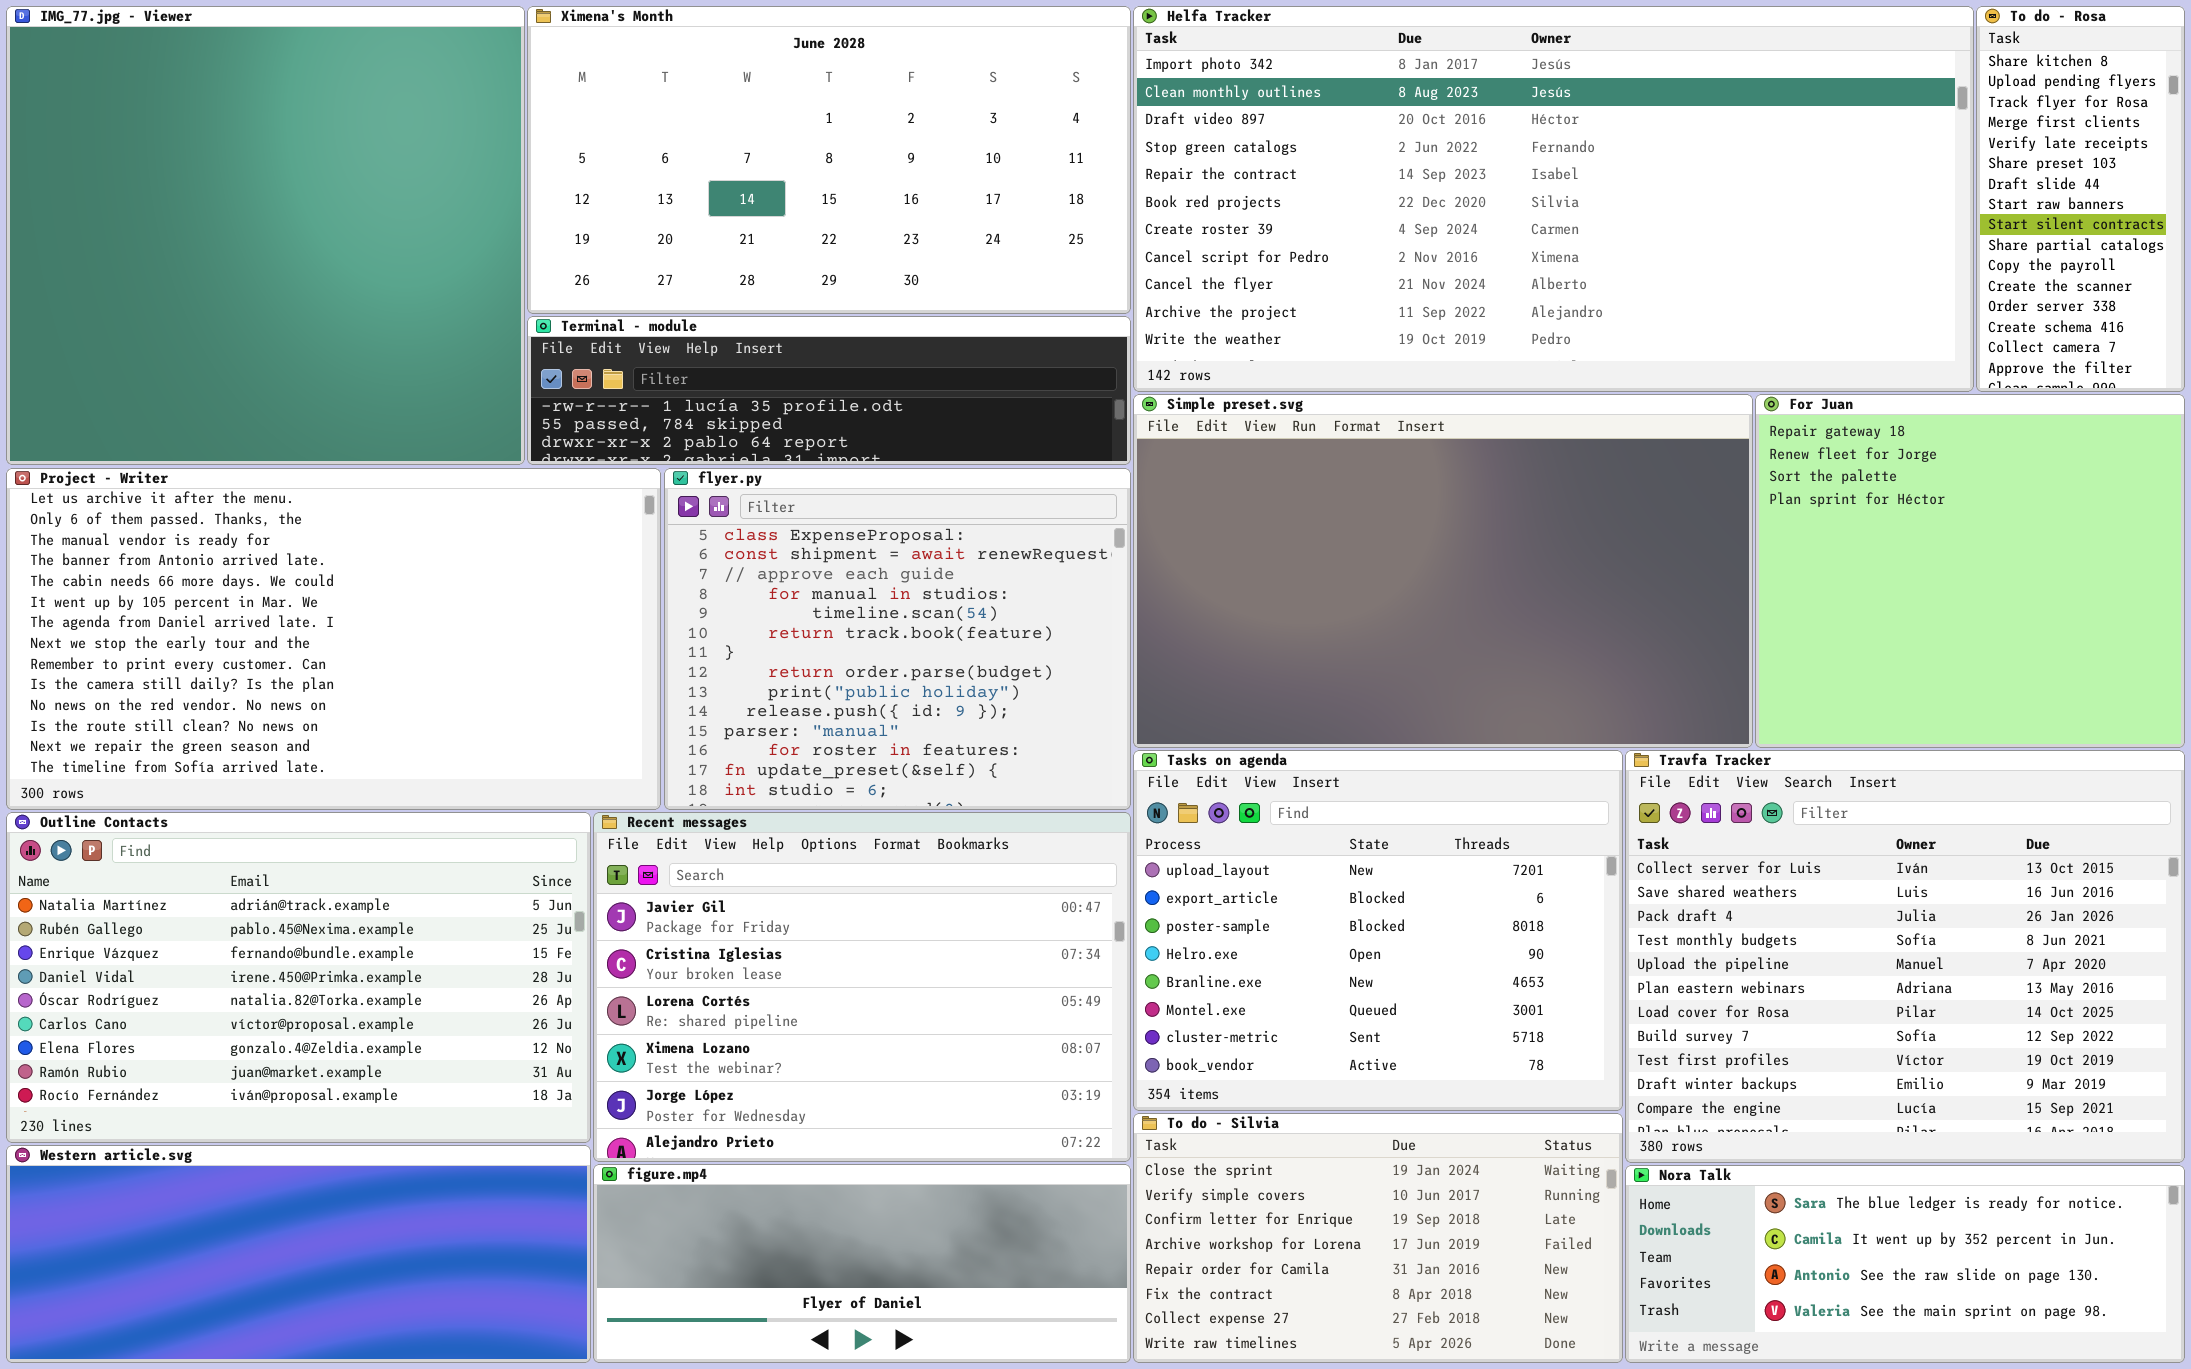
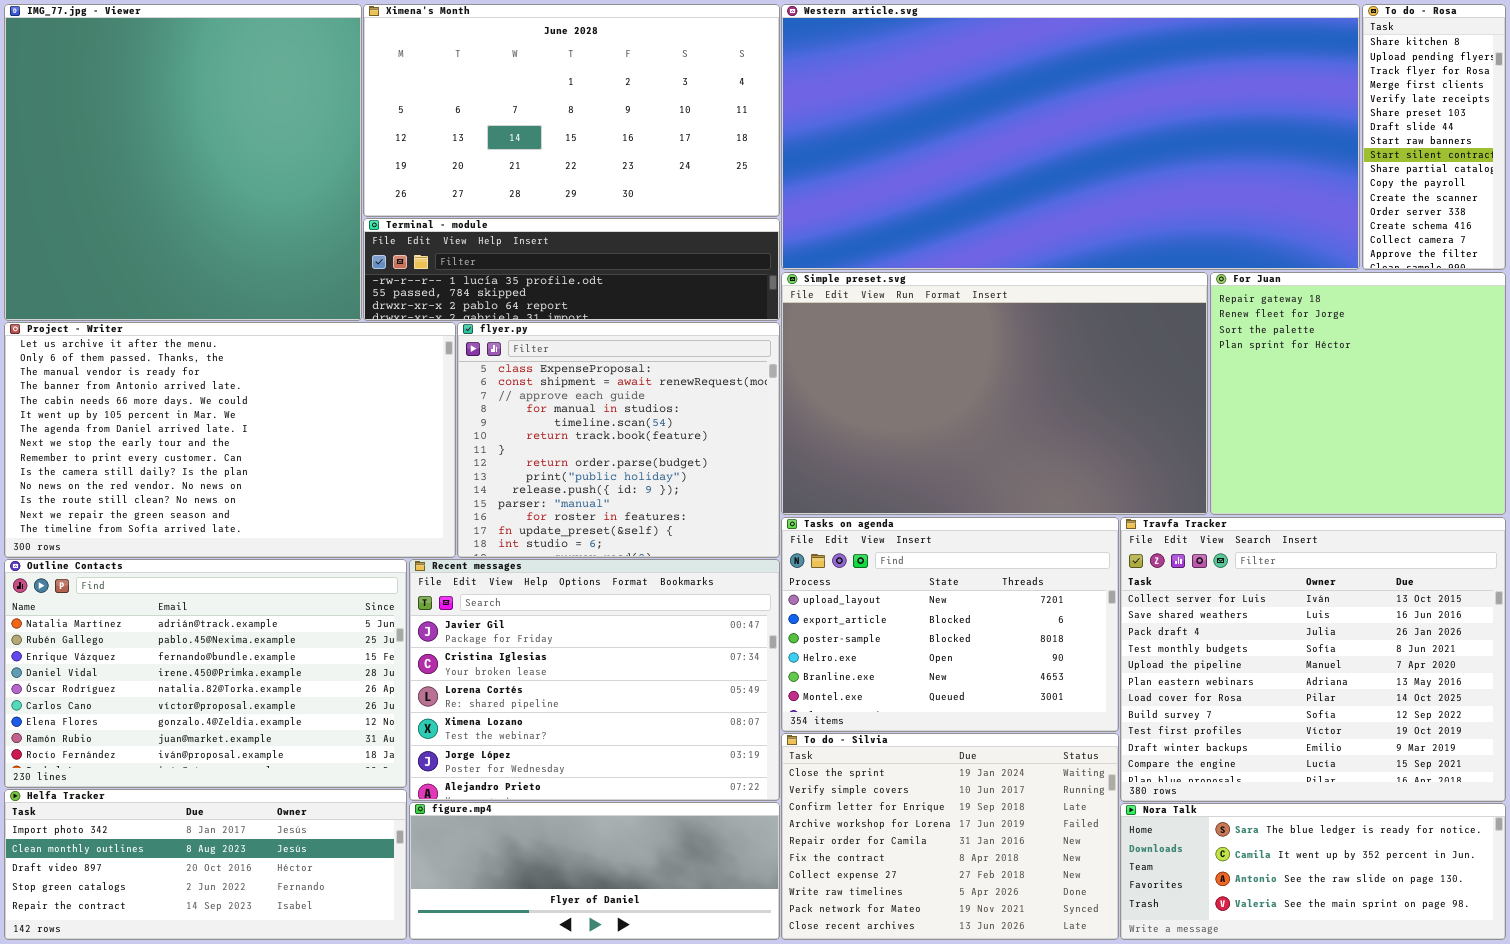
Helfa Tracker: [1133,6,1974,392] -> [4,789,407,940], moved, resized
Tasks on agenda: [1133,750,1623,1111] -> [781,517,1119,732], resized
To do - Silvia: [1133,1113,1623,1363] -> [781,733,1119,940], resized
Western article.svg: [6,1145,591,1363] -> [781,4,1360,270], moved, resized

